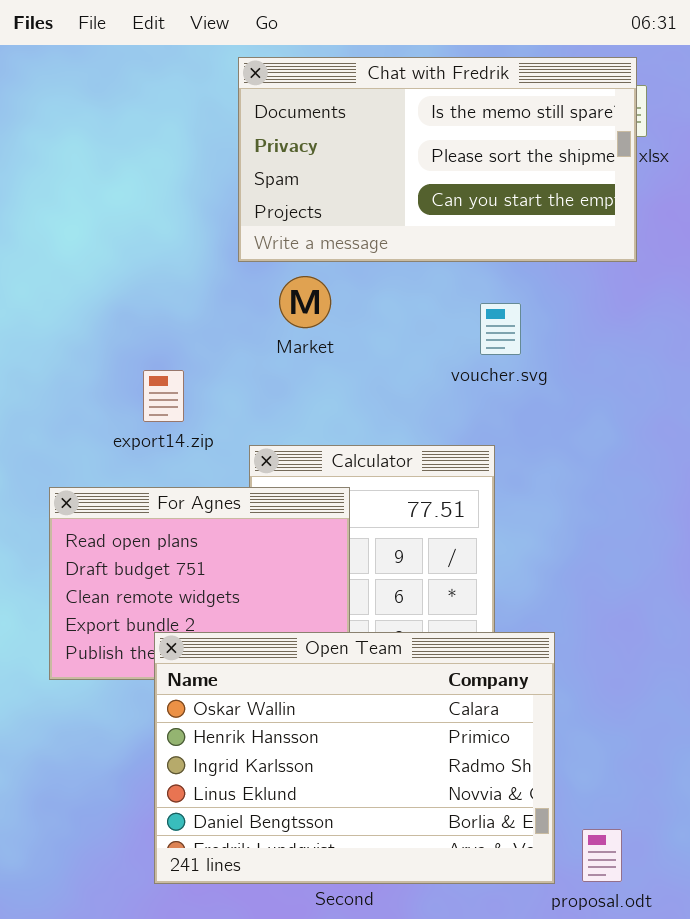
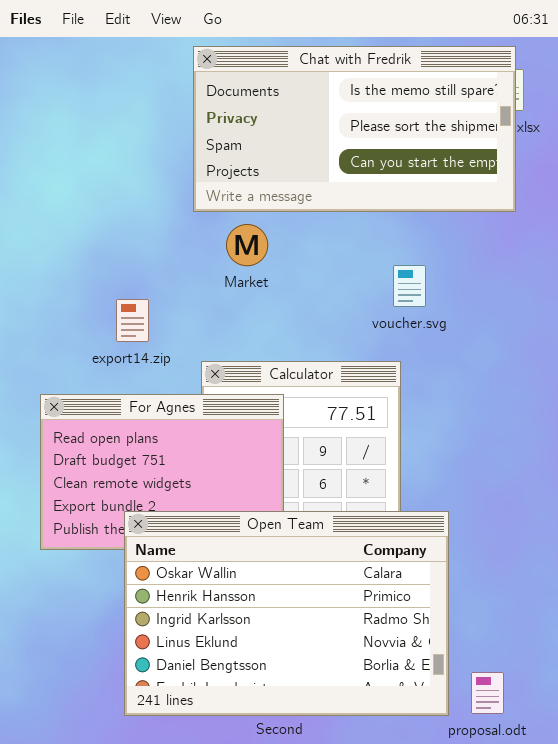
voucher.svg: [480,303,521,355] -> [393,265,426,307], moved

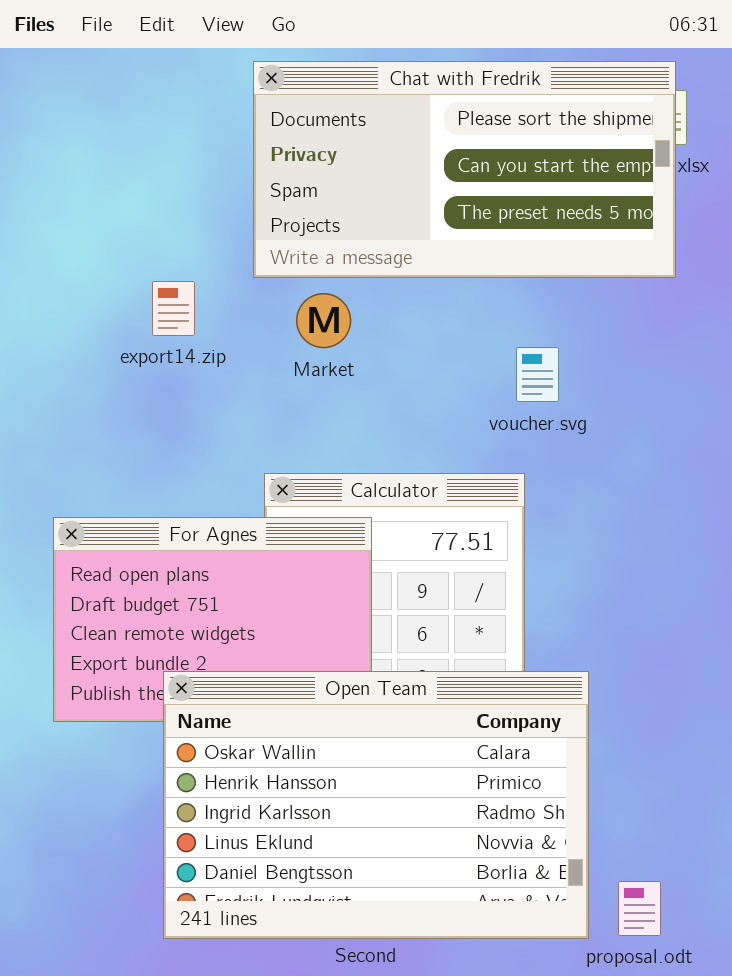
Chat with Fredrik: [193,46,516,212] -> [253,61,676,278], scrolled down 1 row
export14.zip: [116,299,149,342] -> [152,281,195,336], moved

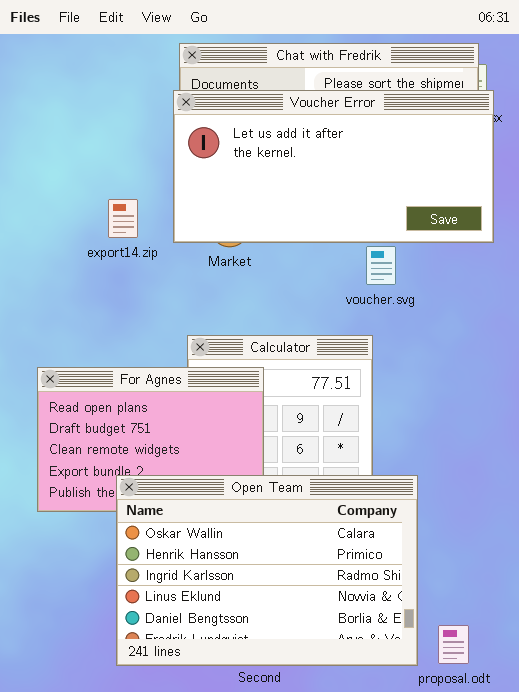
Voucher Error: none -> [173,90,494,243], opened

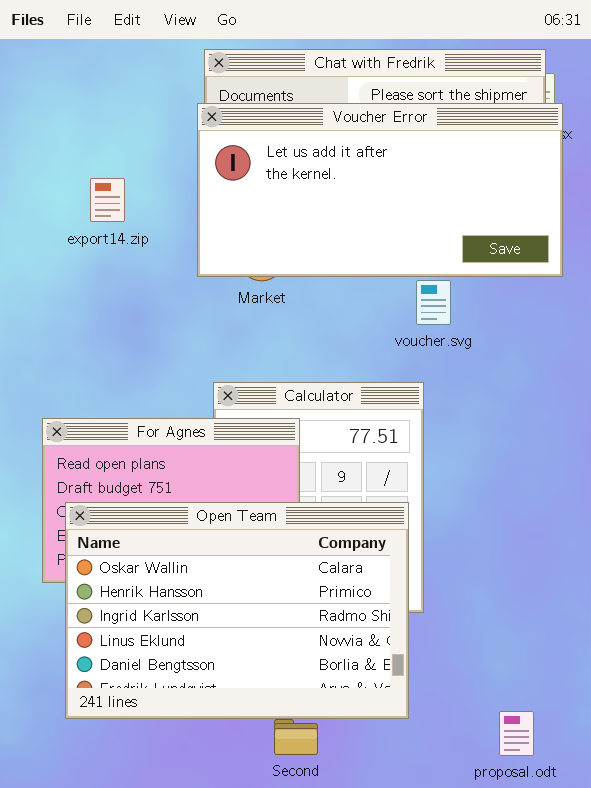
export14.zip: [108,199,138,238] -> [90,178,125,222], moved
Open Team: [116,475,418,666] -> [65,502,409,719], moved

